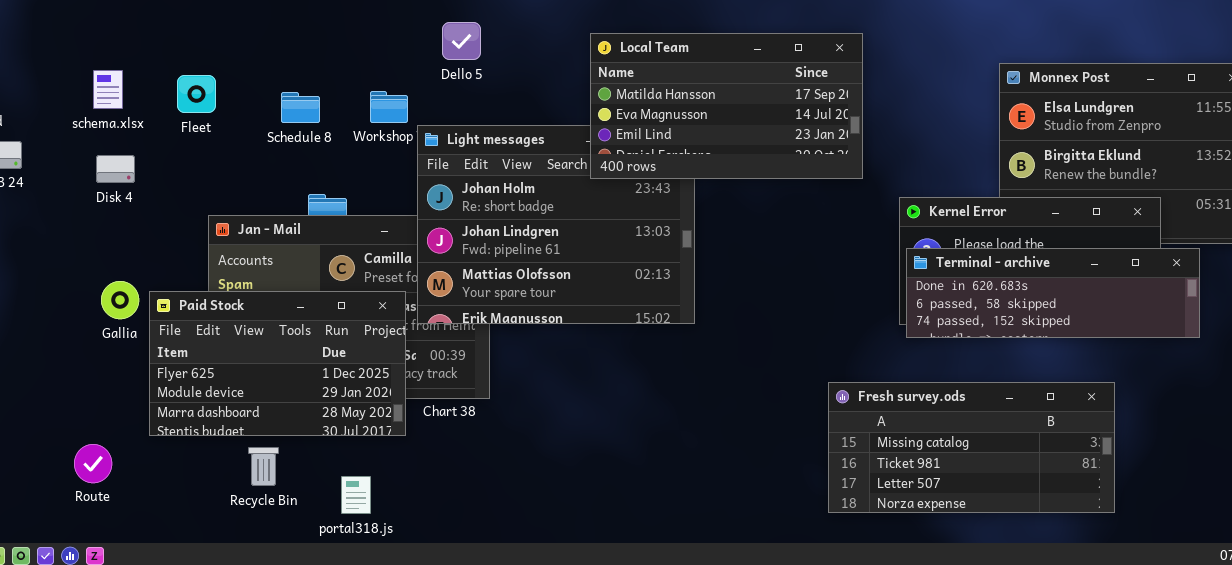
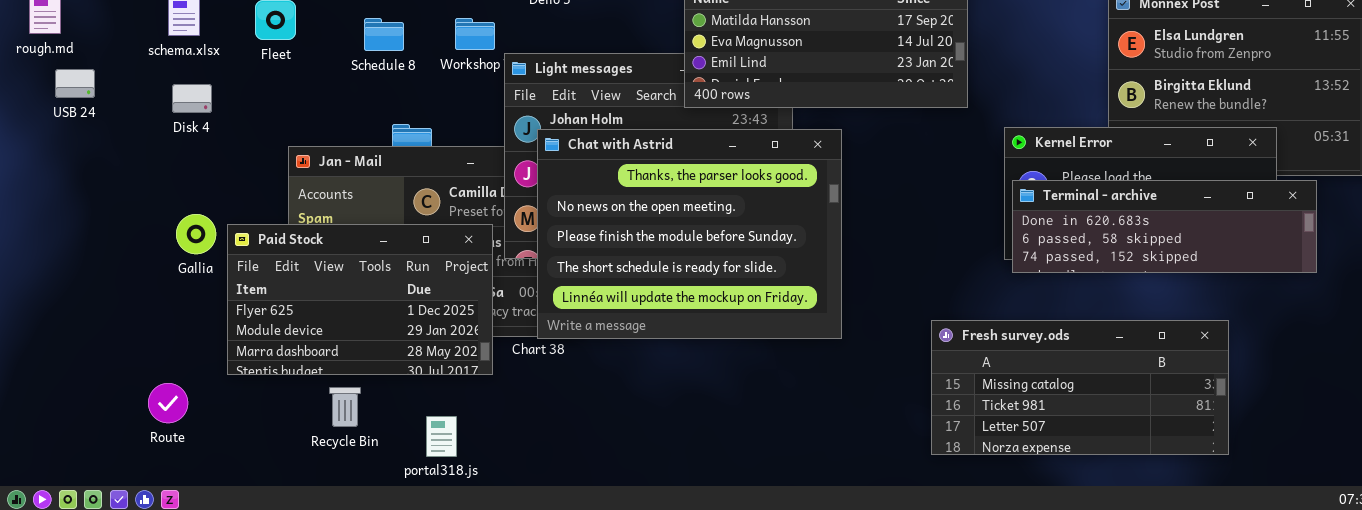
Chat with Astrid: none -> [537,129,842,339], opened

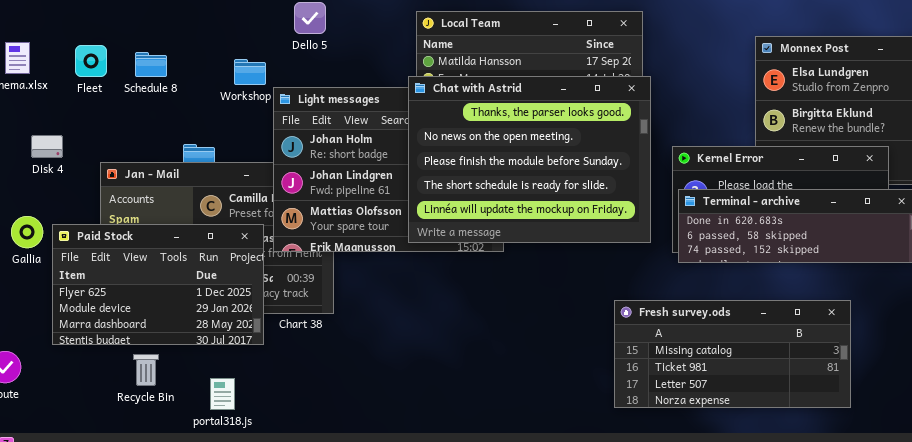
Schedule 8: [364,18,404,51] -> [135,52,167,77], moved
Disk 4: [172,84,212,113] -> [31,135,63,158], moved
Chat with Astrid: [537,129,842,339] -> [408,76,651,243], moved

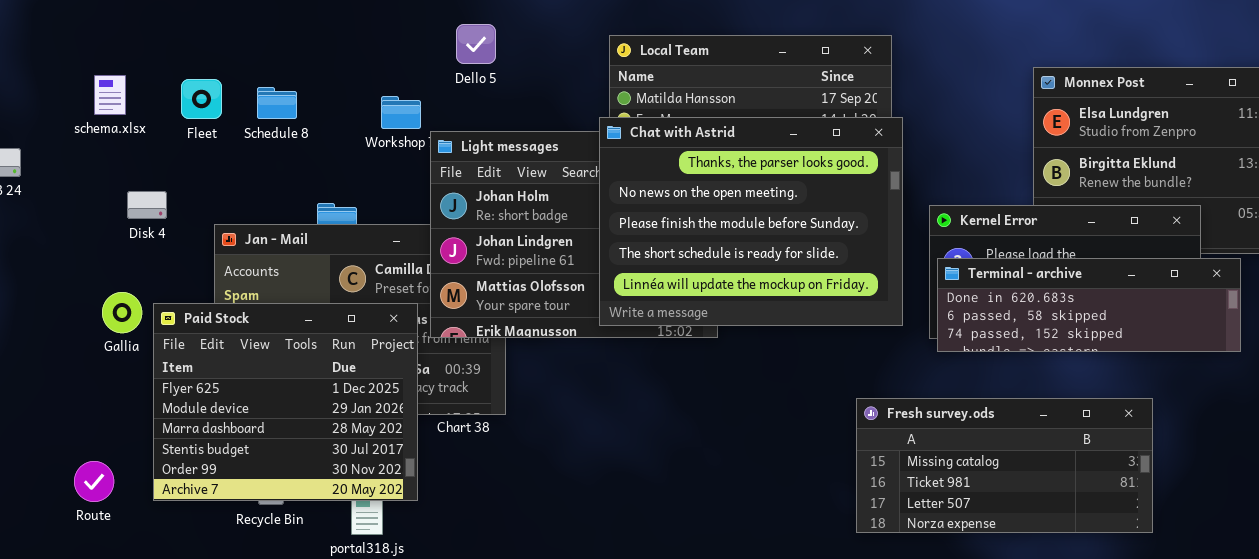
Paid Stock: [52,224,264,345] -> [153,303,418,501], resized

